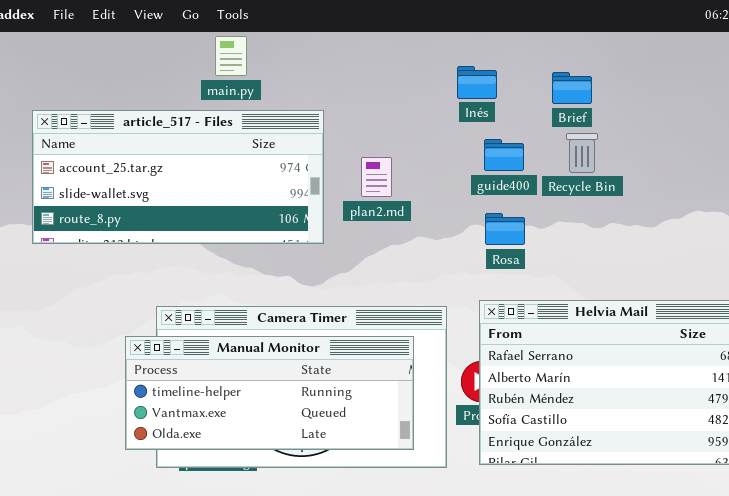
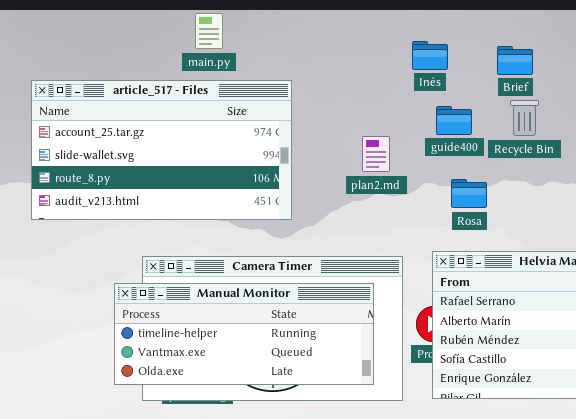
article_517 - Files: [32,110,324,244] -> [31,80,292,220], resized
plan2.md: [361,157,392,197] -> [362,136,390,172], moved
Rosa: [485,213,525,245] -> [451,179,487,208], moved

